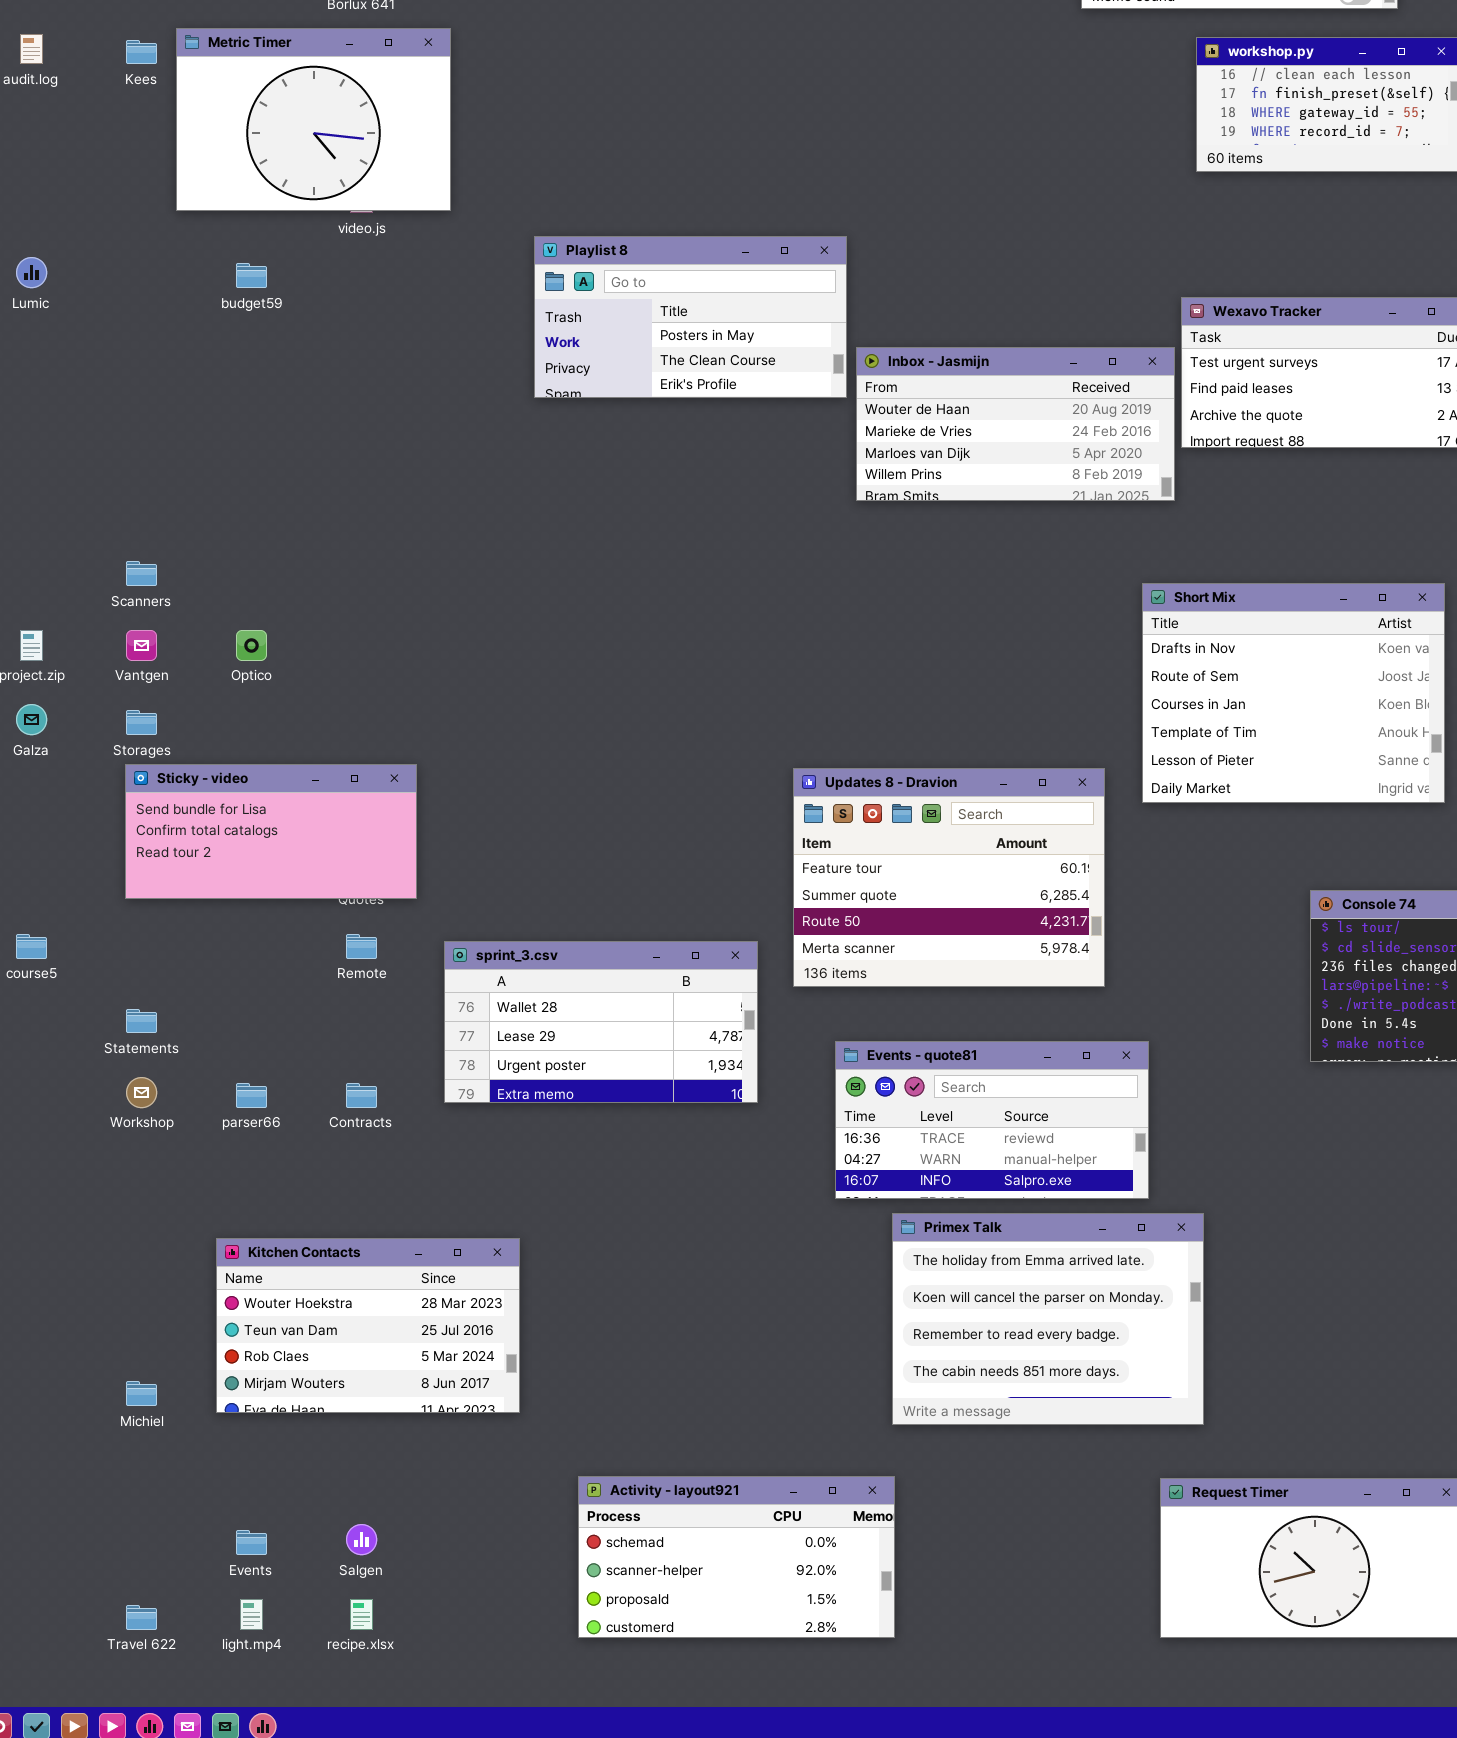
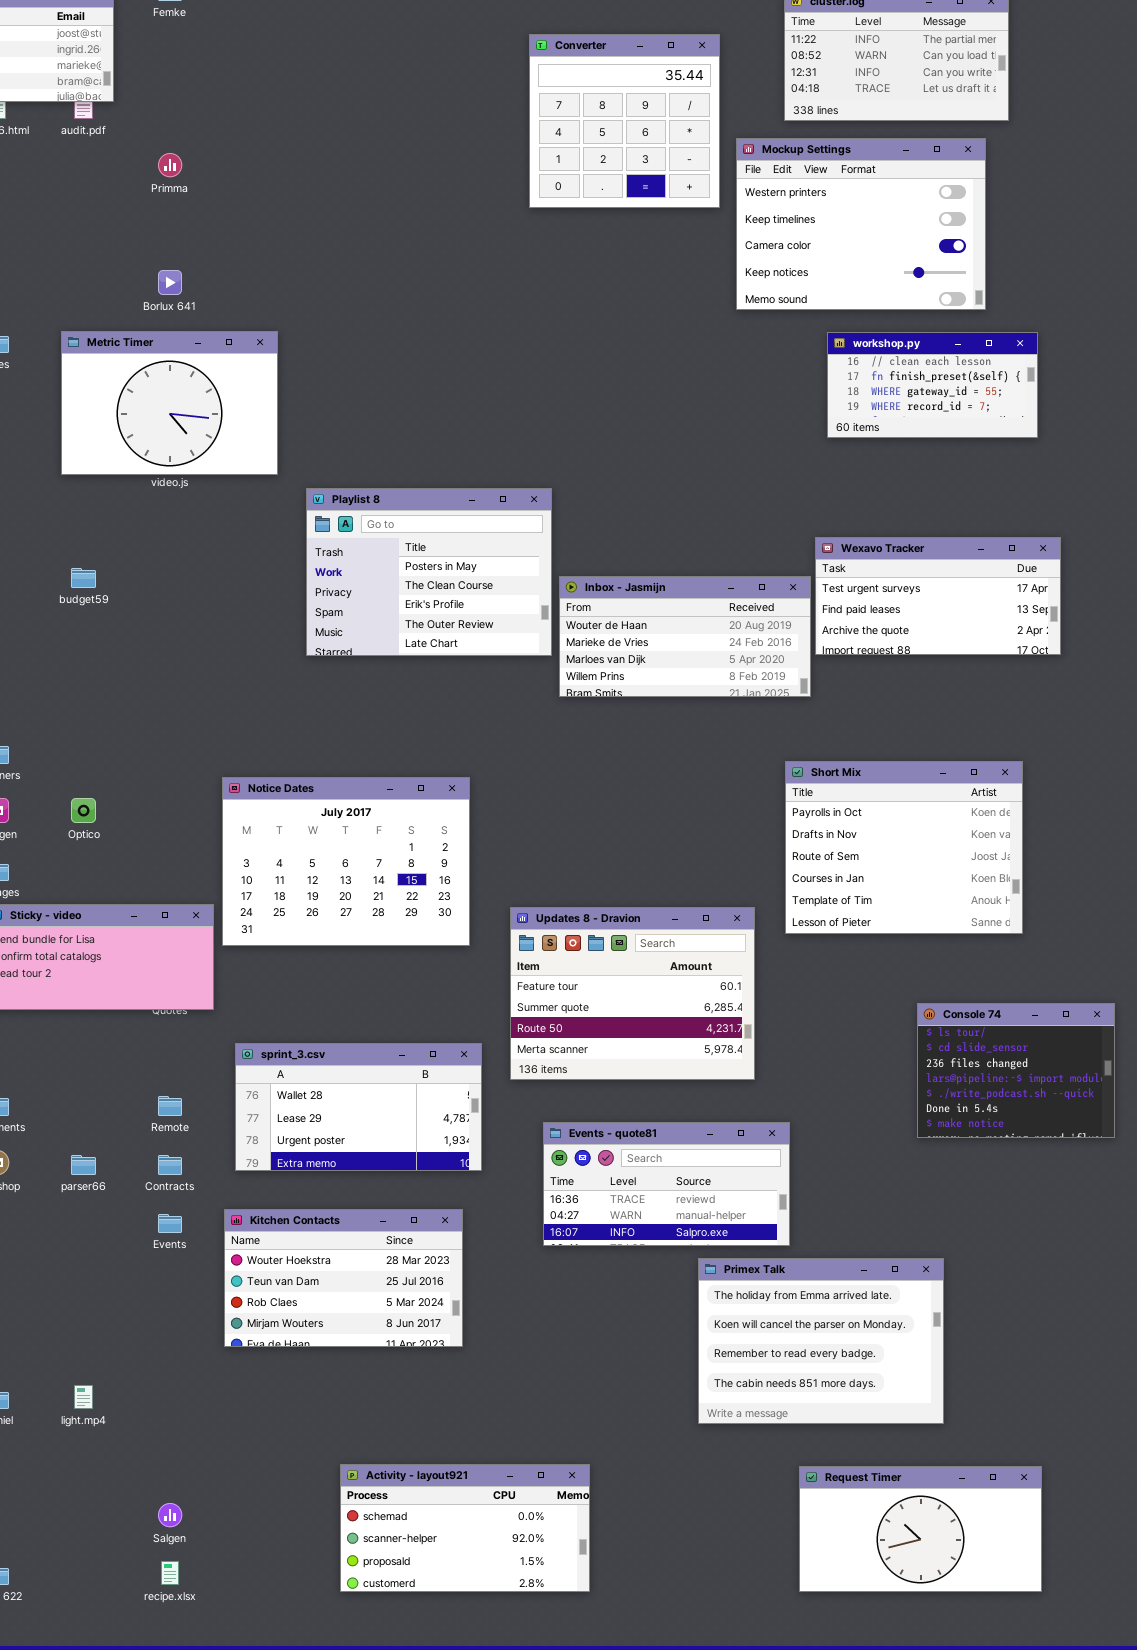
Metric Timer: [176,28,451,211] -> [61,331,278,475], moved
Playlist 8: [534,236,847,398] -> [306,488,552,656], resized
budget59: [236,263,267,288] -> [71,568,96,588], moved
Short Mix: [1142,583,1445,803] -> [785,761,1023,934], scrolled up 1 row
Notice Dates: none -> [222,777,470,946], opened
Remote: [346,934,377,959] -> [158,1096,182,1116], moved
Primex Talk: [892,1213,1204,1425] -> [698,1258,944,1424], moved
Kitchen Contacts: [216,1238,520,1413] -> [224,1209,463,1347], moved
Events: [236,1530,267,1555] -> [158,1214,182,1233], moved
light.mp4: [240,1599,263,1630] -> [74,1385,93,1409], moved

